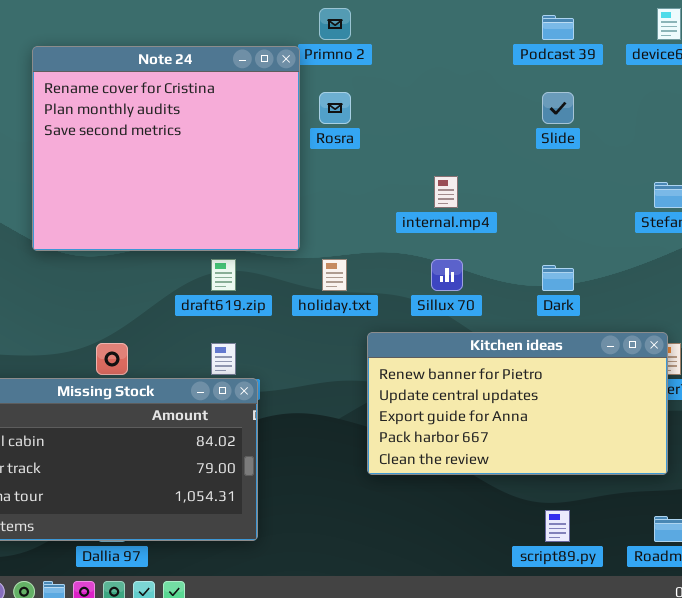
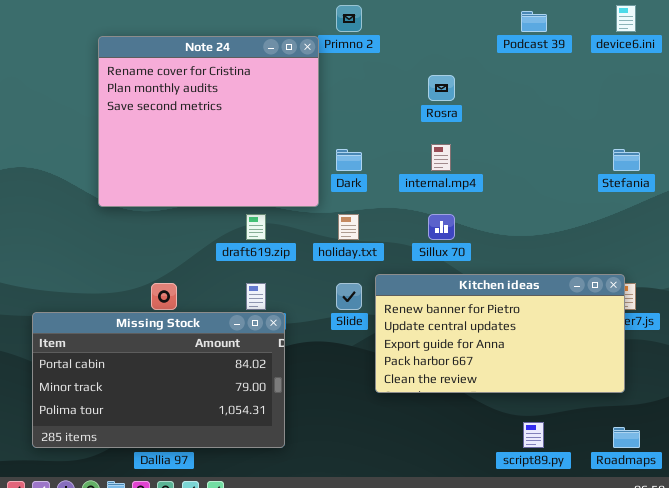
Rosra: [319,92,351,124] -> [428,75,455,101], moved
Slide: [542,92,574,124] -> [336,283,362,310], moved
Dark: [542,265,574,291] -> [336,149,362,171], moved

